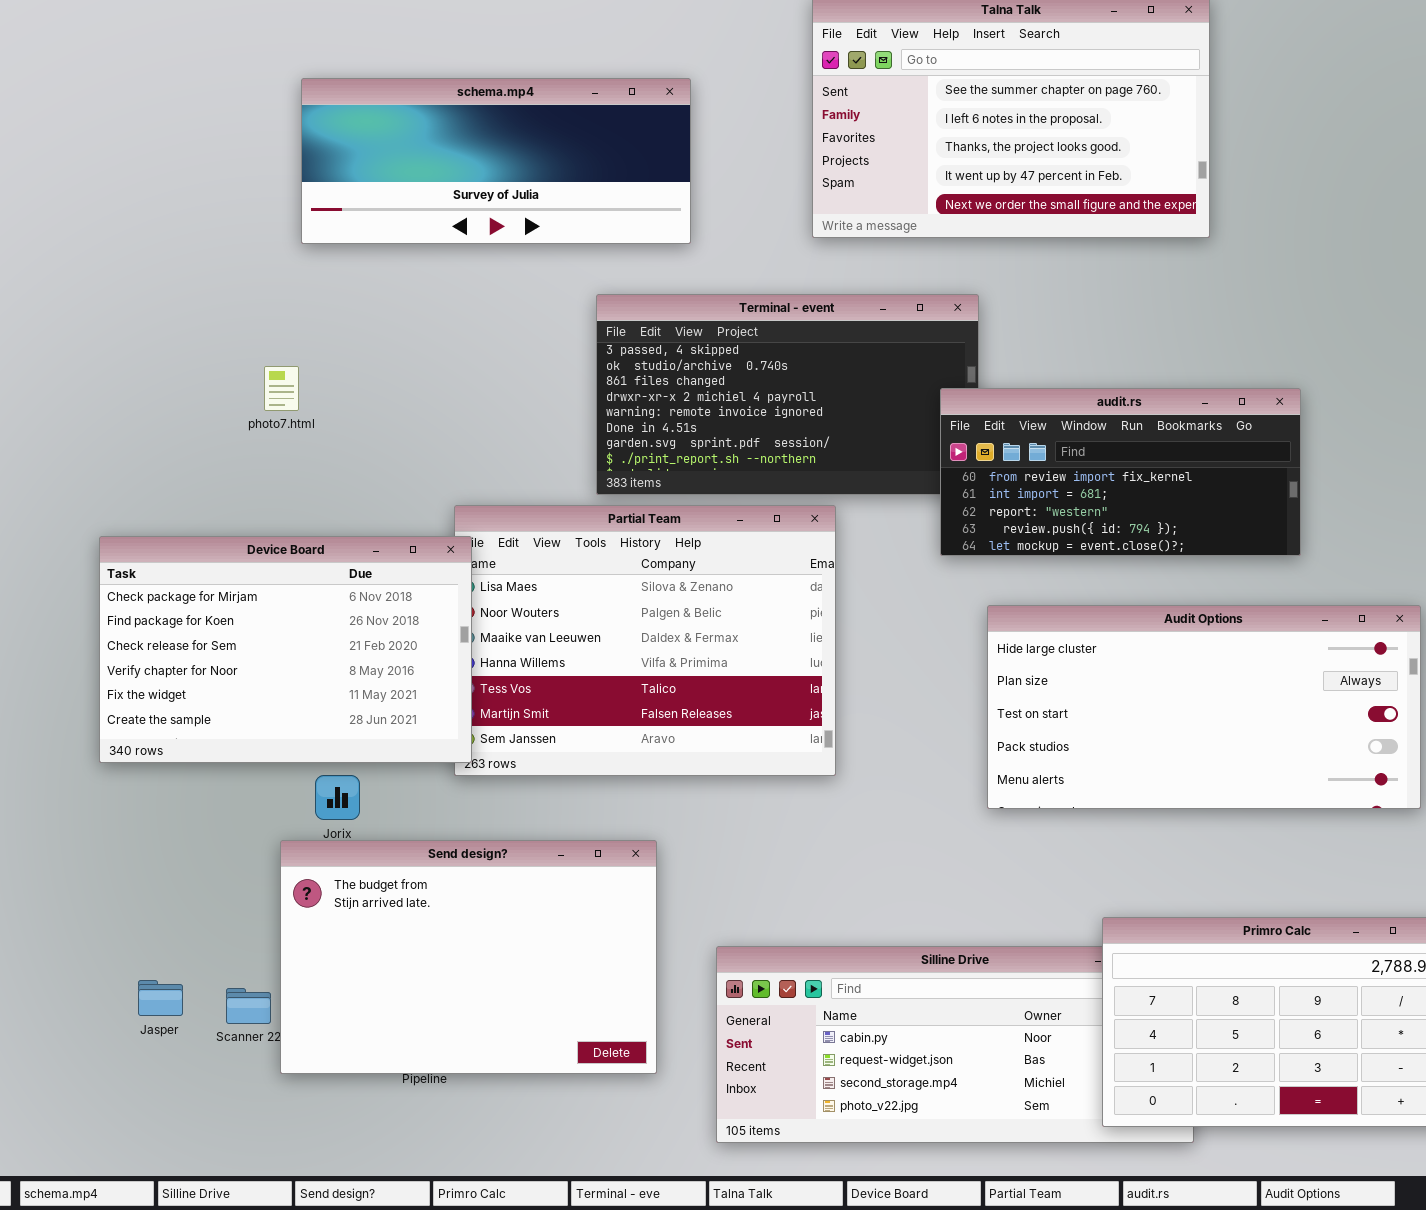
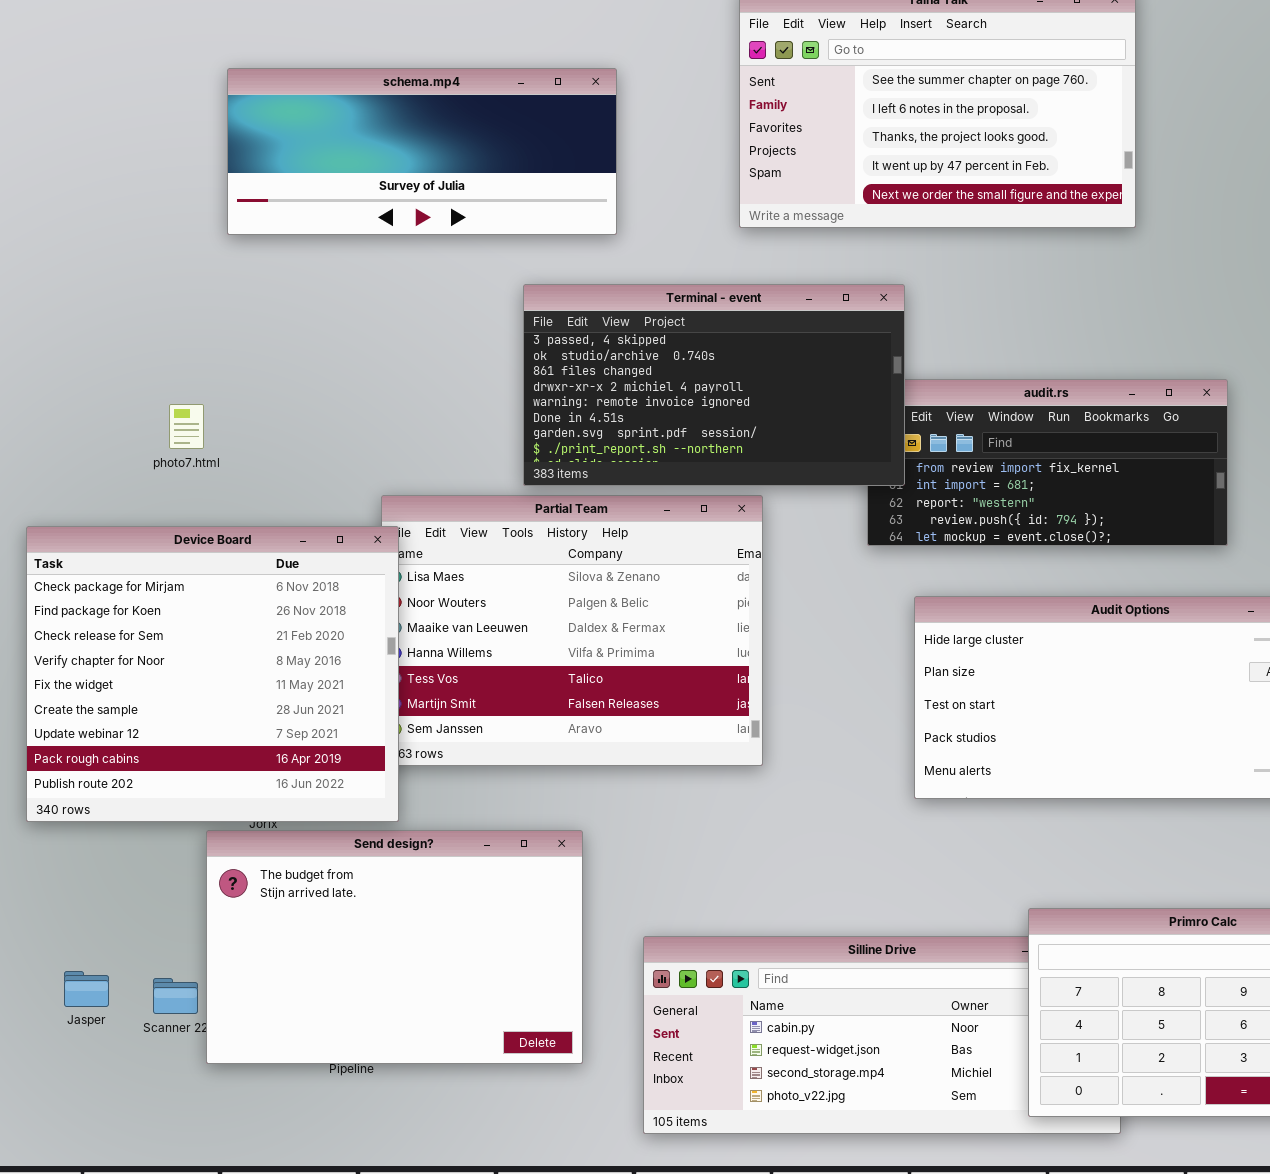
Terminal - event: [596,294,979,495] -> [523,284,905,486], raised
photo7.html: [264,366,299,411] -> [169,404,204,449], moved
Device Board: [99,536,472,763] -> [26,526,399,822], resized

